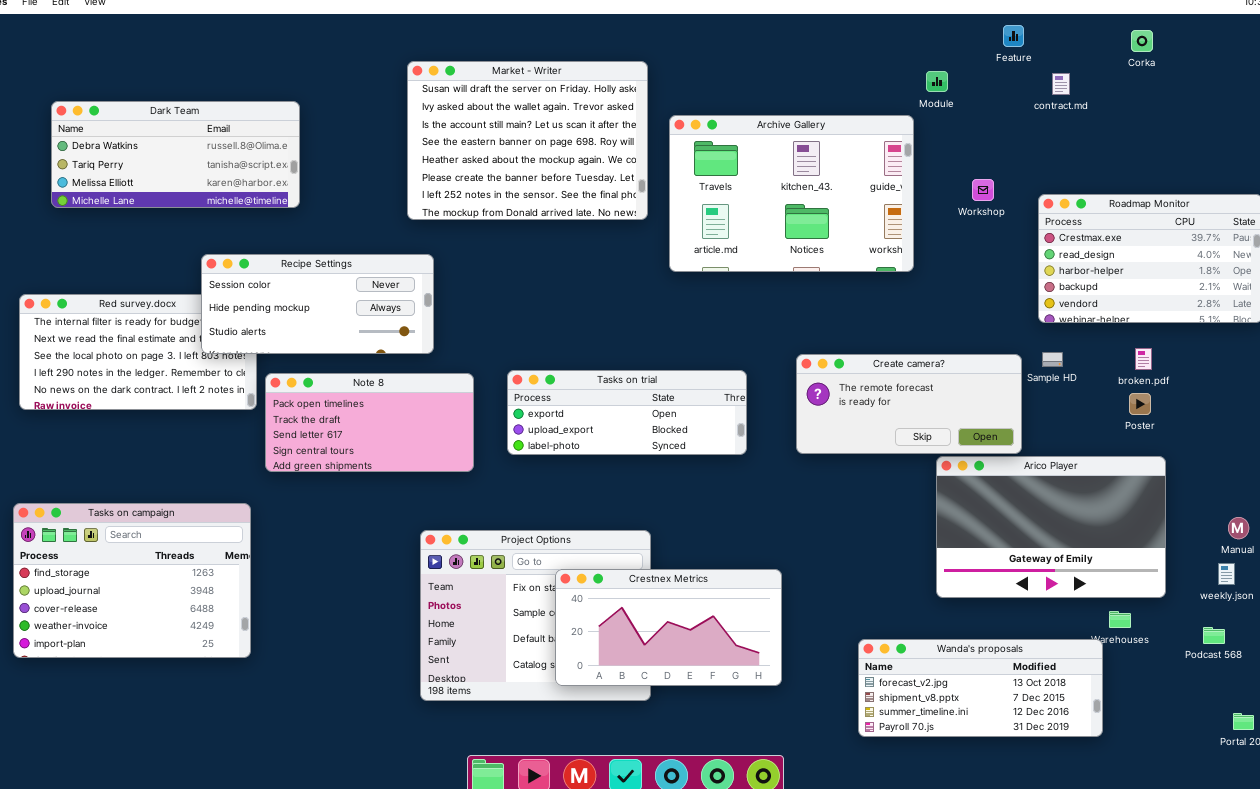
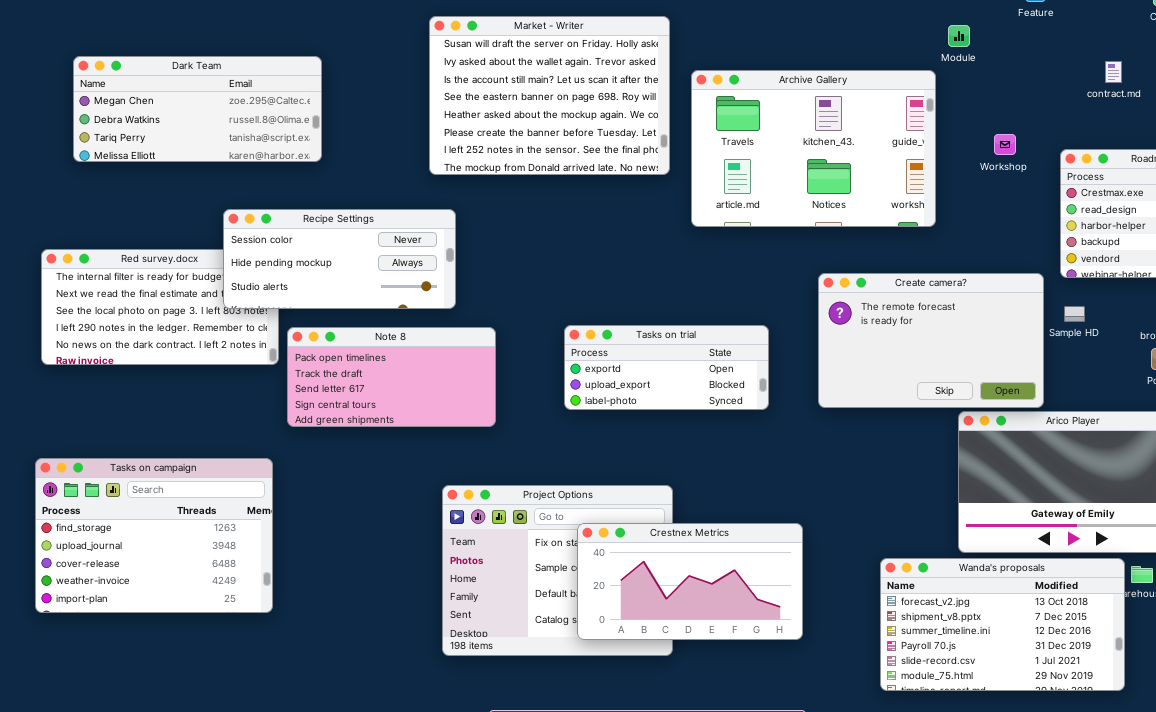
contract.md: [1052,73,1070,95] -> [1105,61,1122,83], moved
Dark Team: [51,101,300,208] -> [73,56,322,162], scrolled up 1 row
Create camera?: [796,354,1022,454] -> [818,273,1044,408], resized
Tasks on trial: [507,370,747,455] -> [564,325,769,410], resized
Wanda's proposals: [858,639,1103,737] -> [880,558,1125,691], resized

